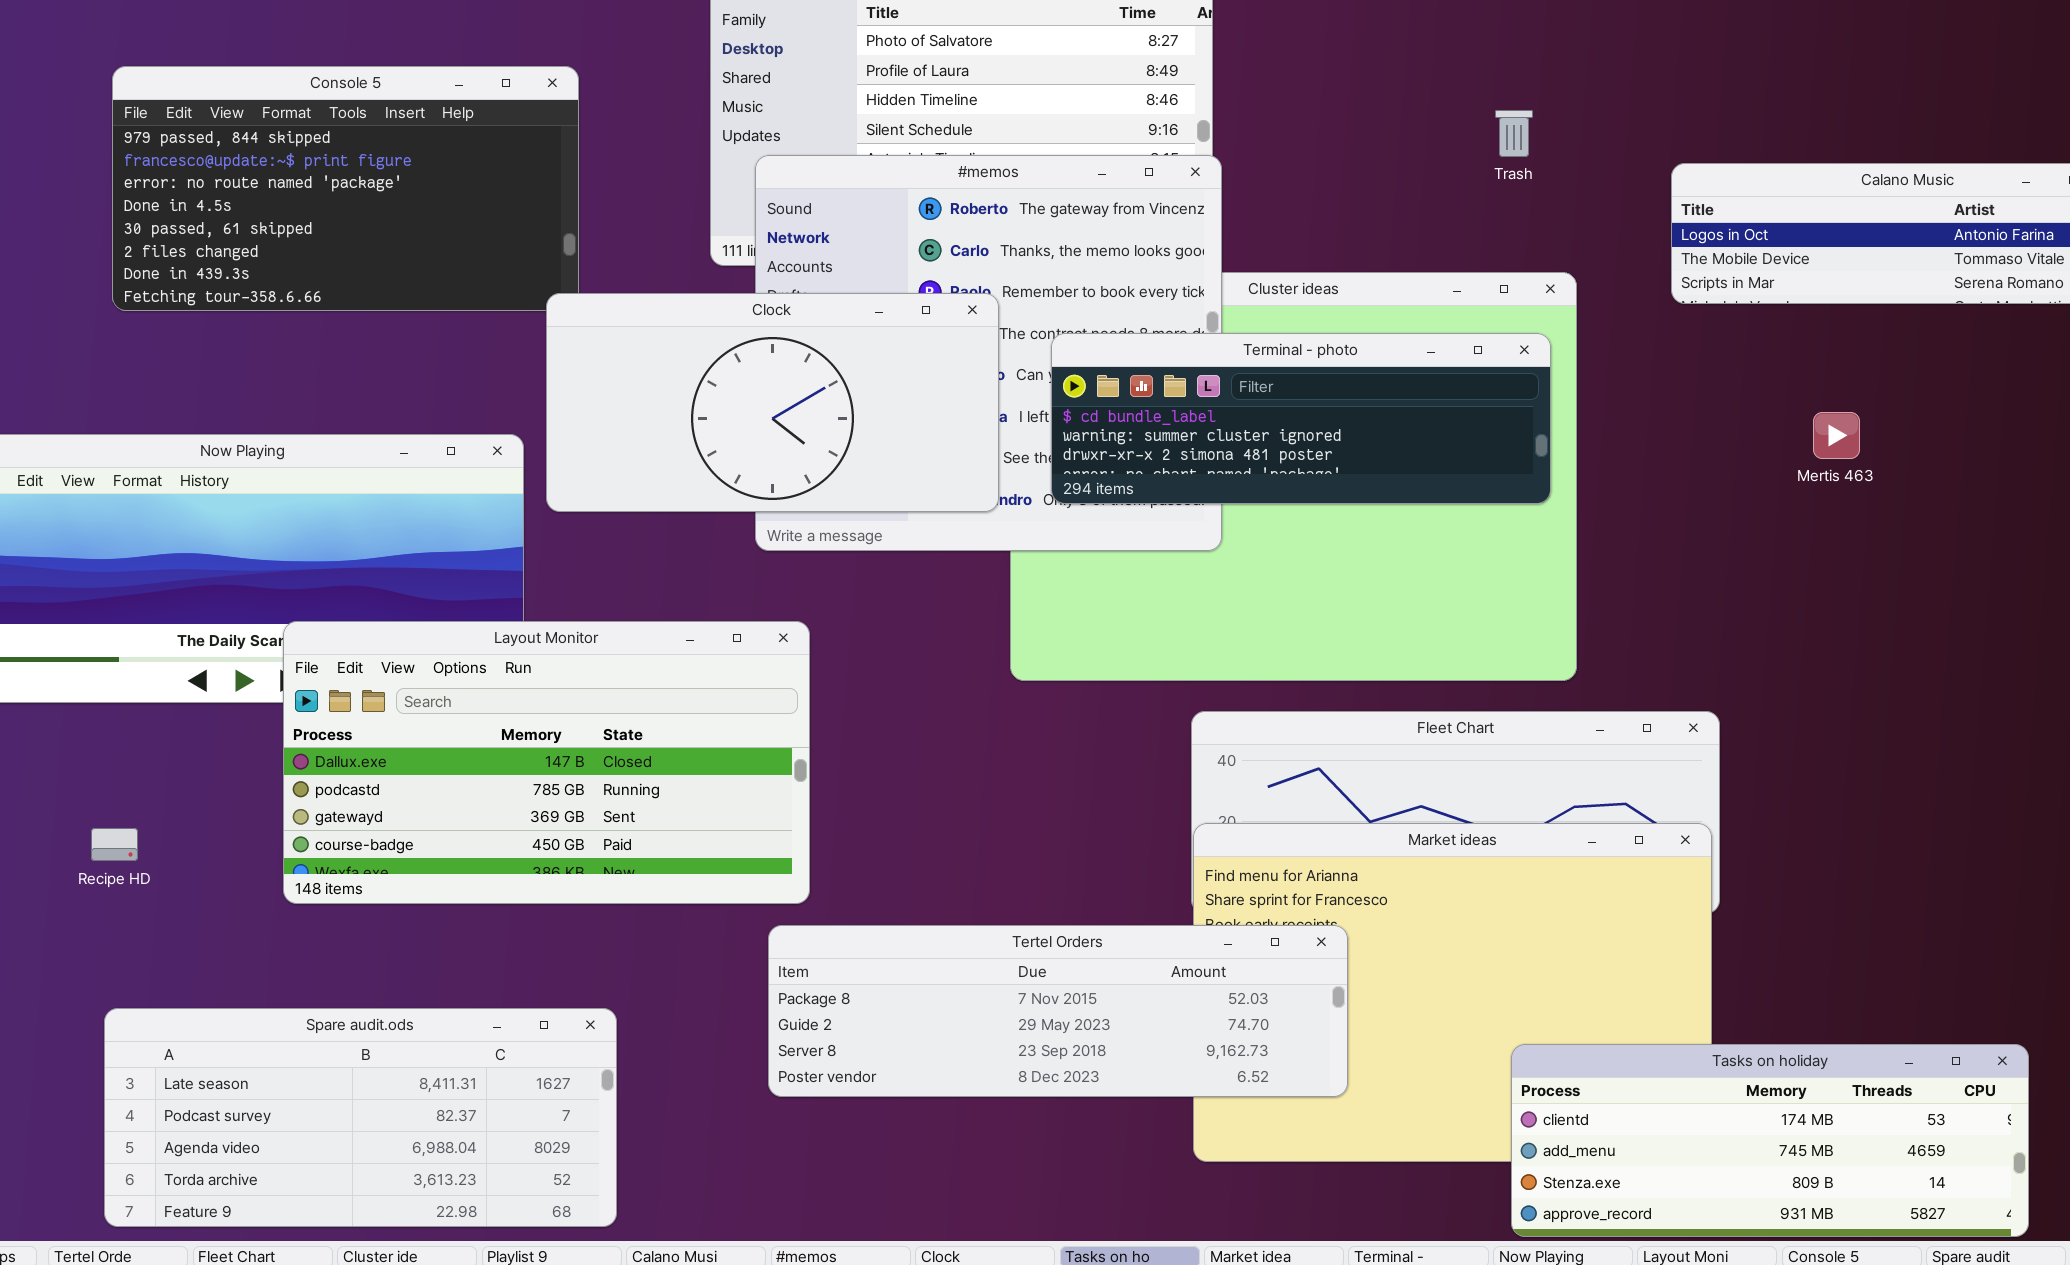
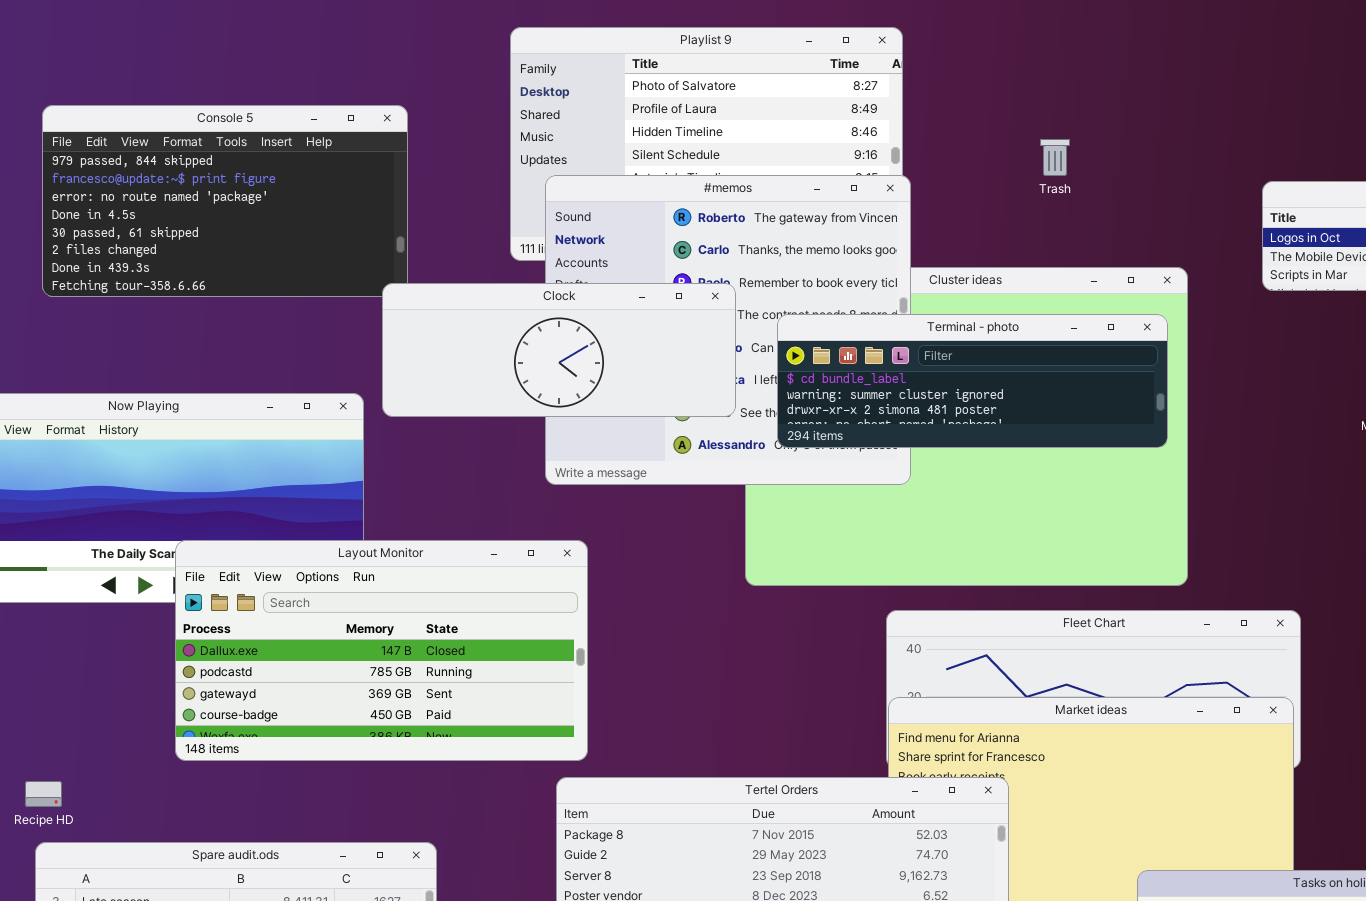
Trash: [1495,110,1533,157] -> [1040,139,1070,176], moved
Clock: [546,293,999,512] -> [382,283,736,417], resized
Recipe HD: [91,828,138,861] -> [25,781,62,807], moved

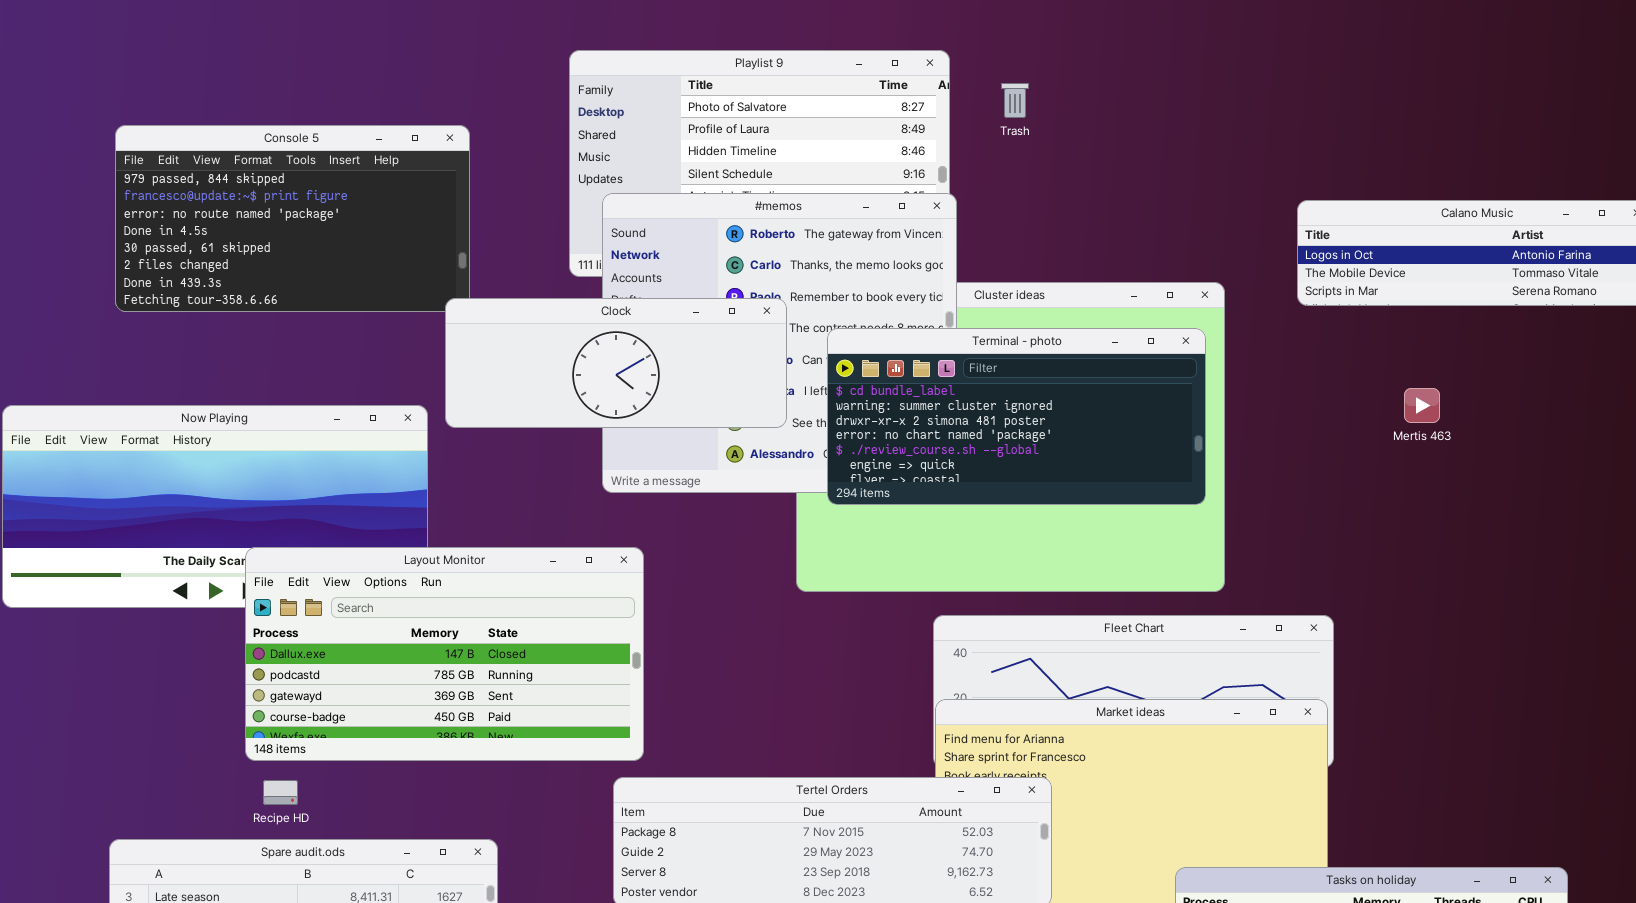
Trash: [1040,139,1070,176] -> [1001,83,1029,118], moved
Terminal - photo: [777,314,1168,448] -> [827,328,1206,505], resized
Recipe HD: [25,781,62,807] -> [263,780,298,805], moved

